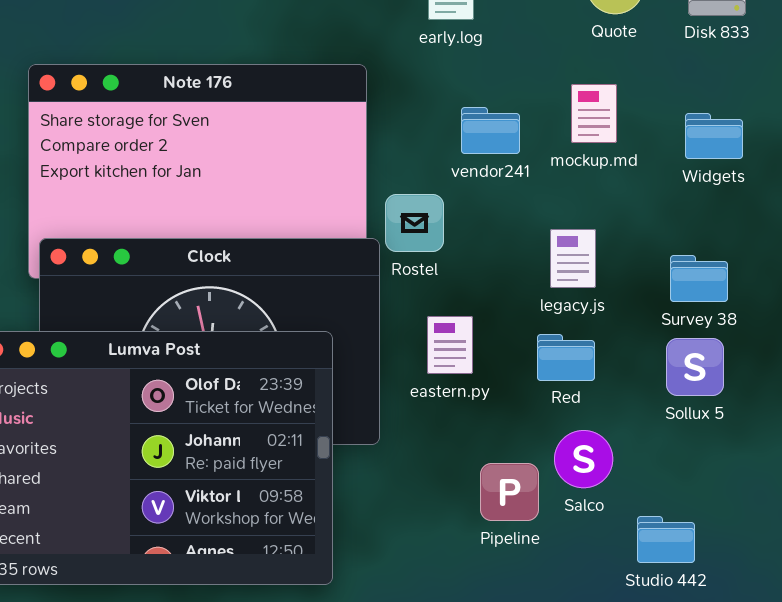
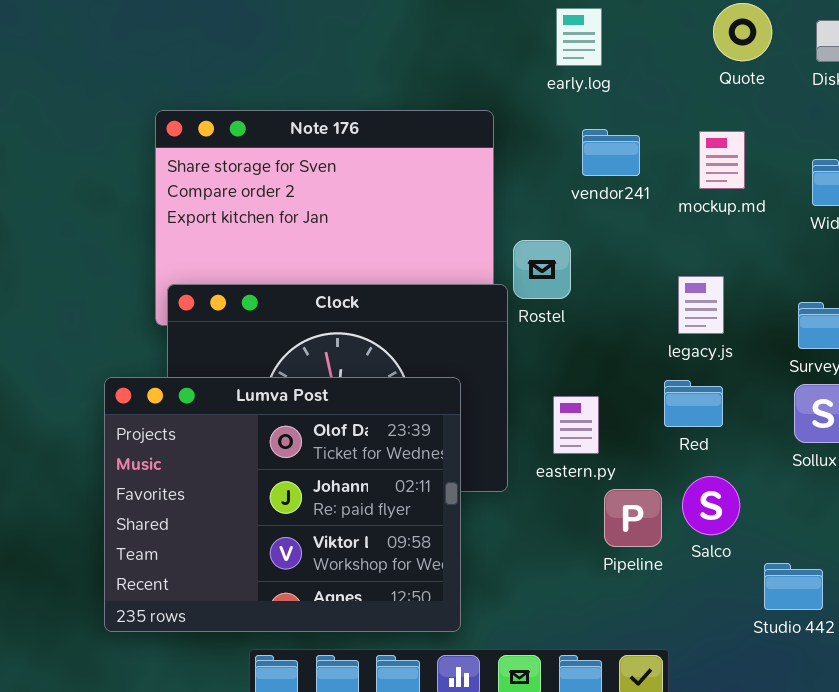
vendor241: [461,107,520,154] -> [582,129,640,176], moved
eastern.py: [427,316,473,374] -> [553,396,599,454], moved
Pipeline: [480,463,539,521] -> [604,489,662,547], moved

